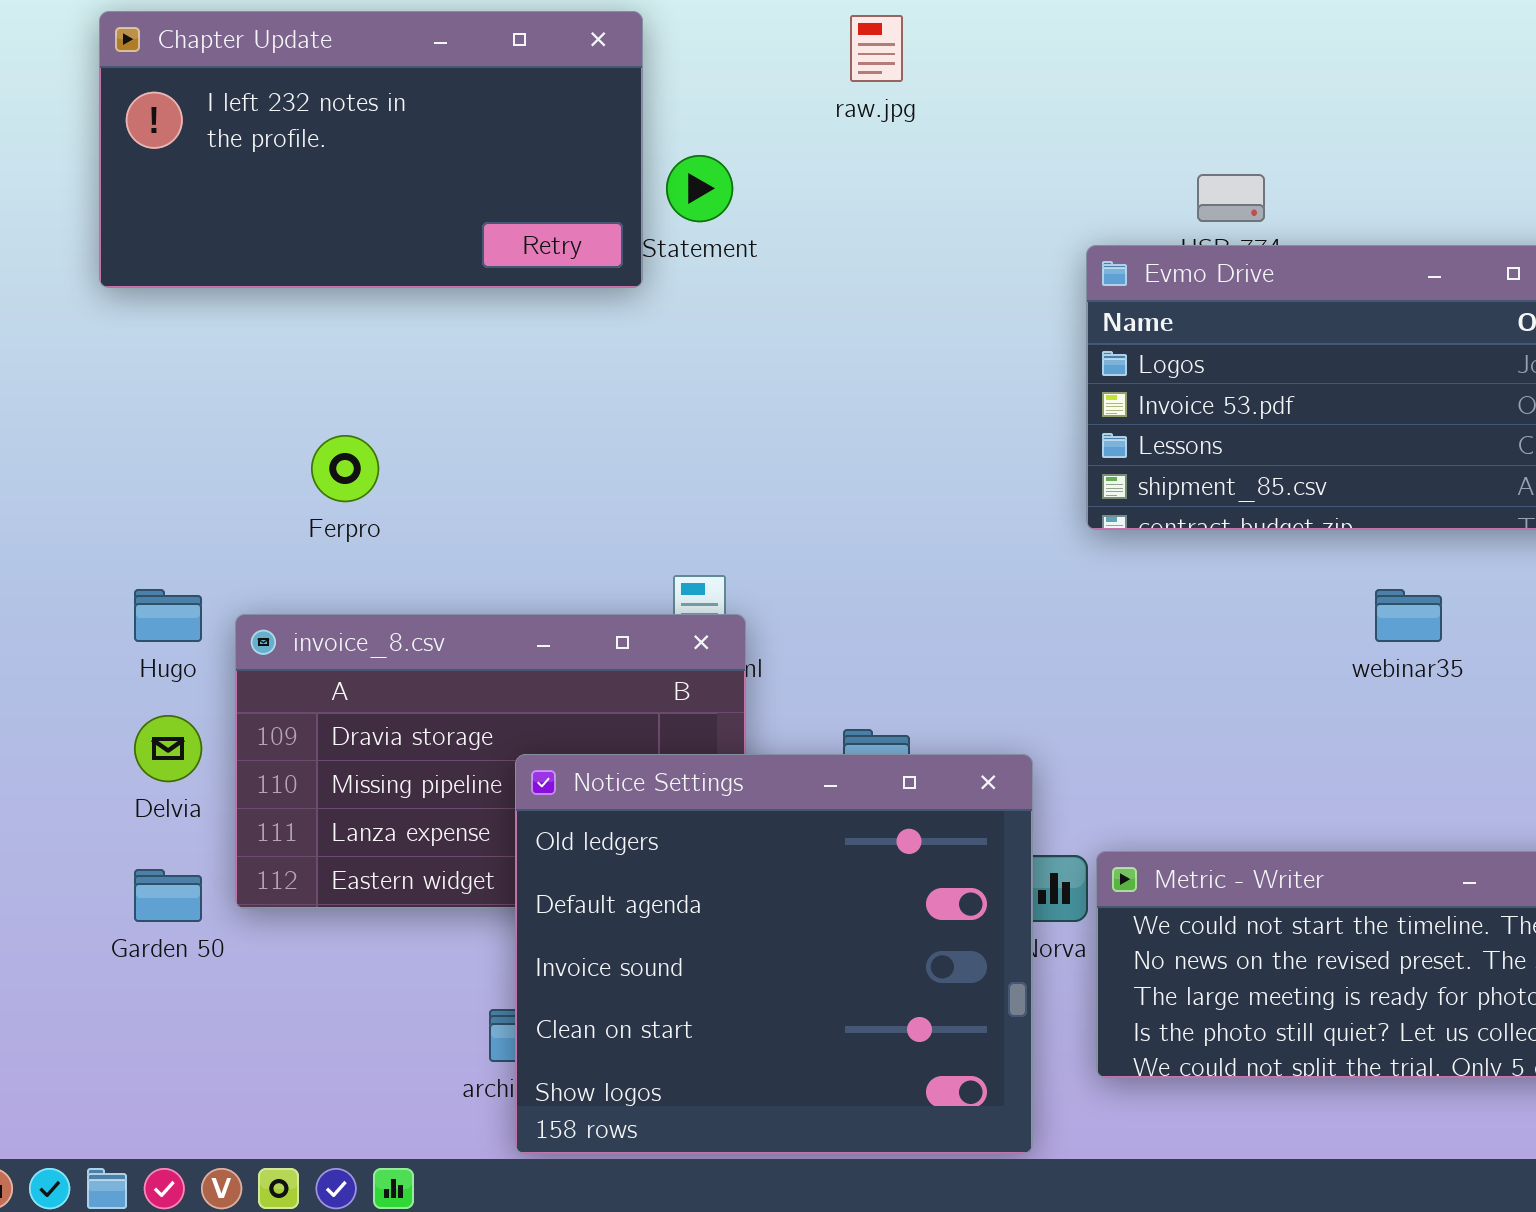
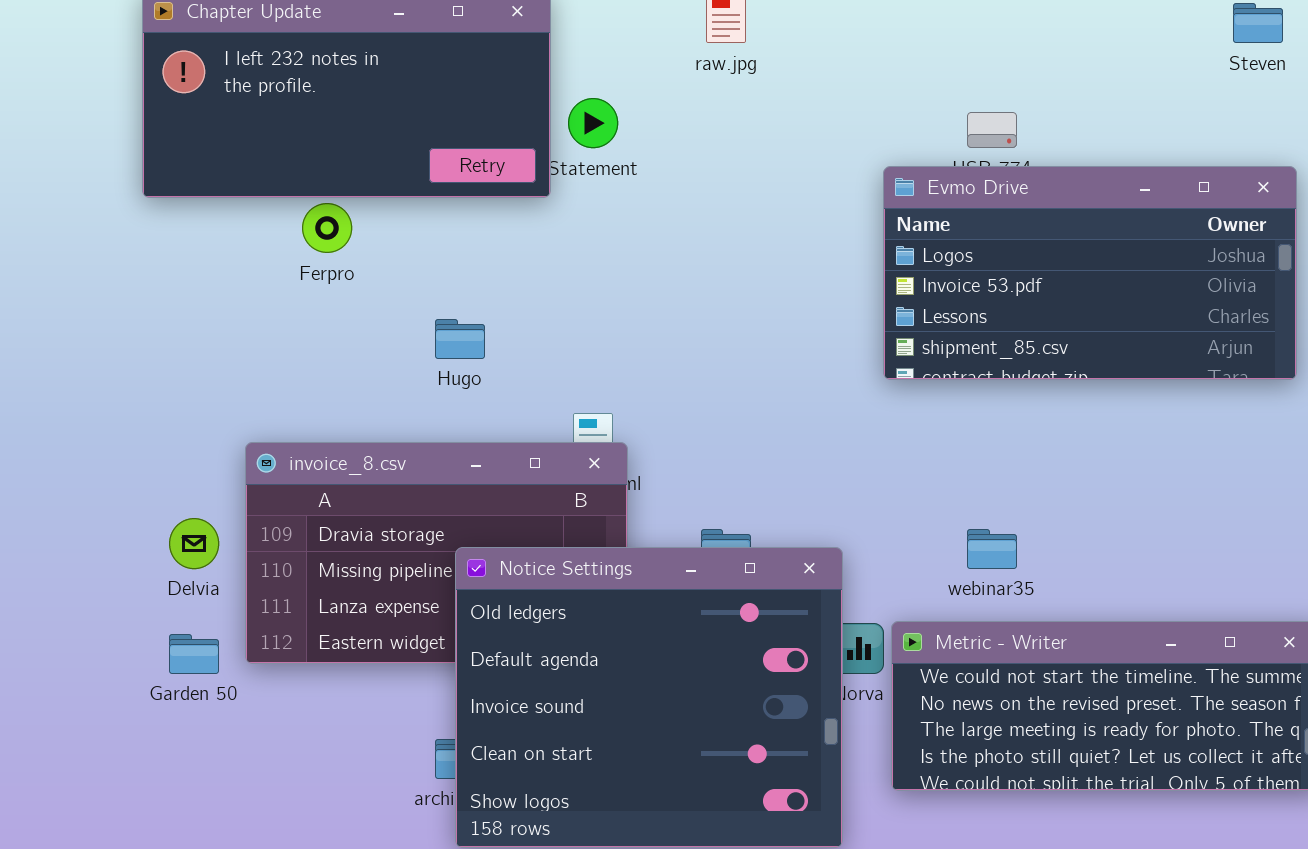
Ferpro: [311,435,379,502] -> [302,203,352,253], moved
Hugo: [134,589,202,642] -> [435,319,485,359], moved
webinar35: [1375,589,1442,642] -> [967,529,1017,569], moved

